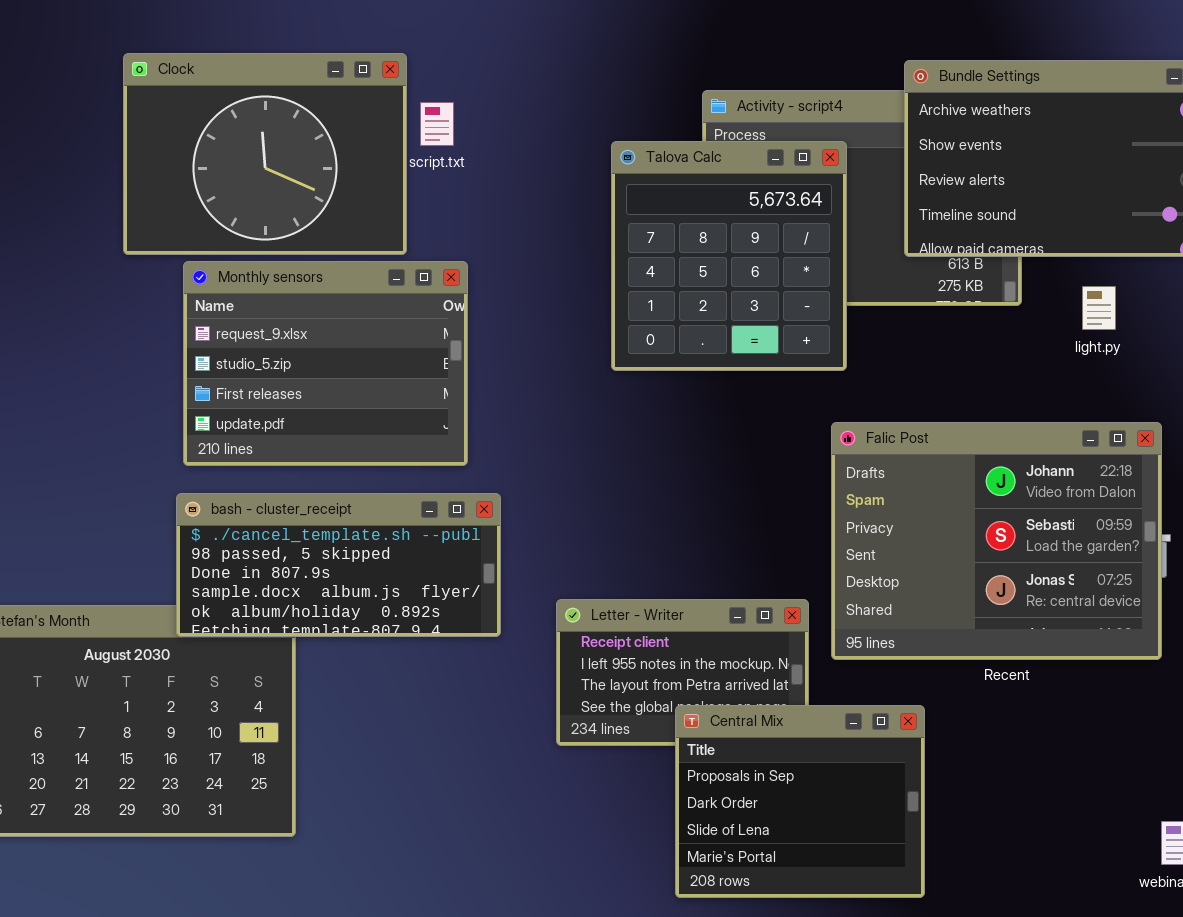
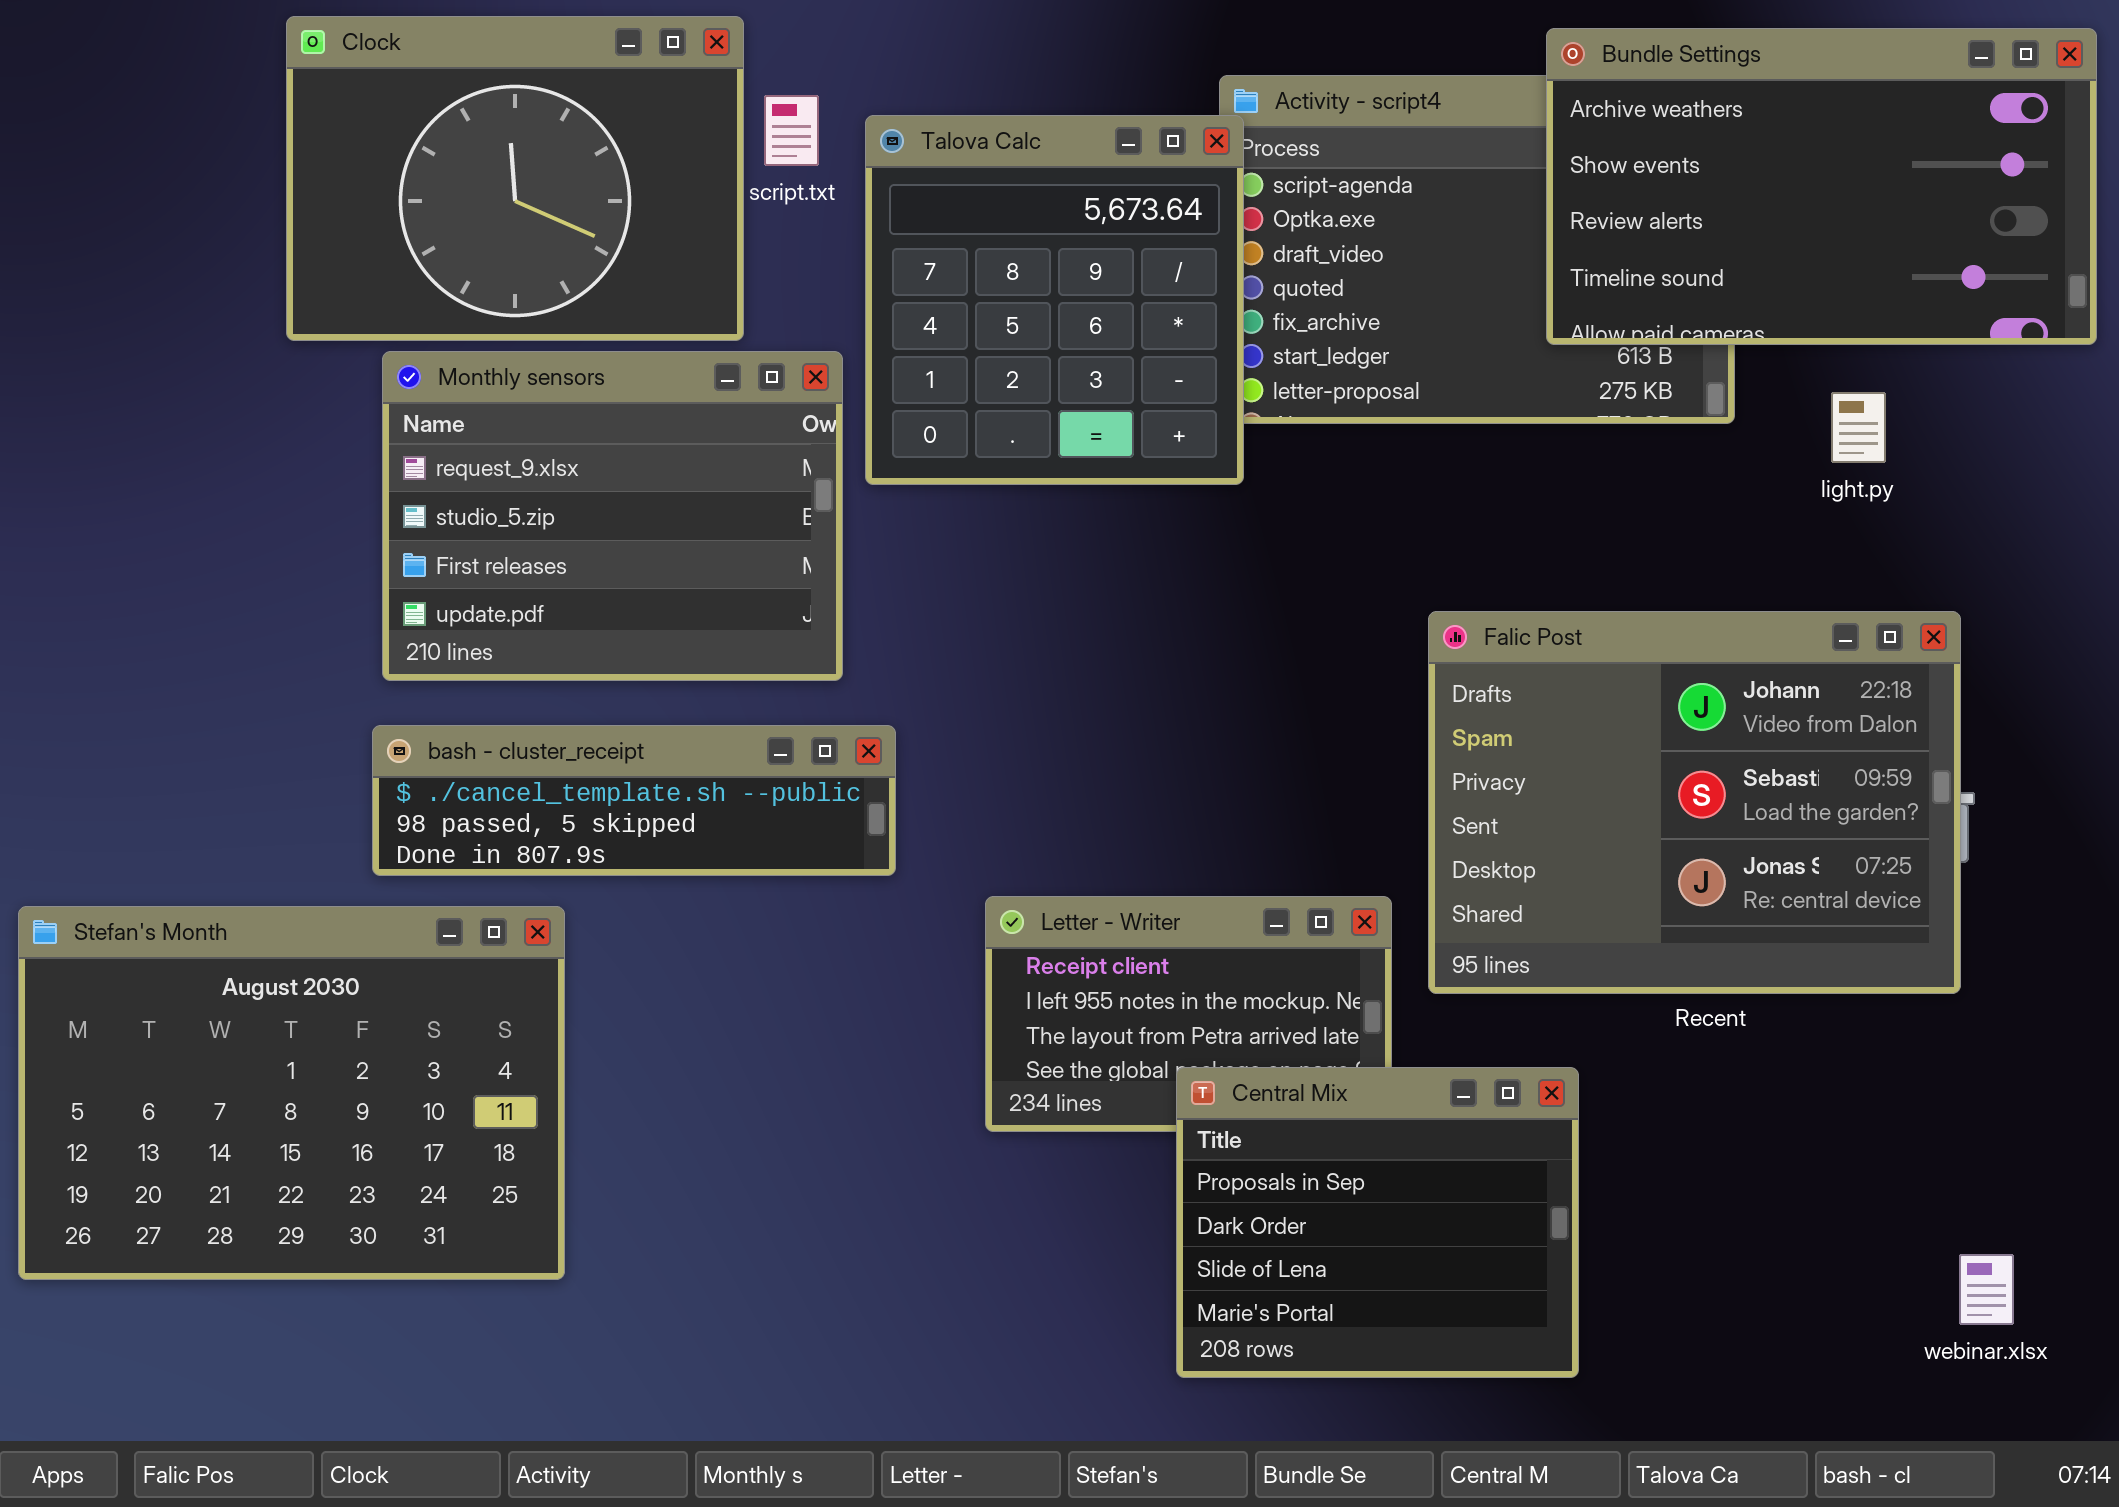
Talova Calc: [611,141,847,371] -> [865,115,1244,485], moved
bash - cluster_receipt: [176,493,501,637] -> [372,725,896,876], resized

